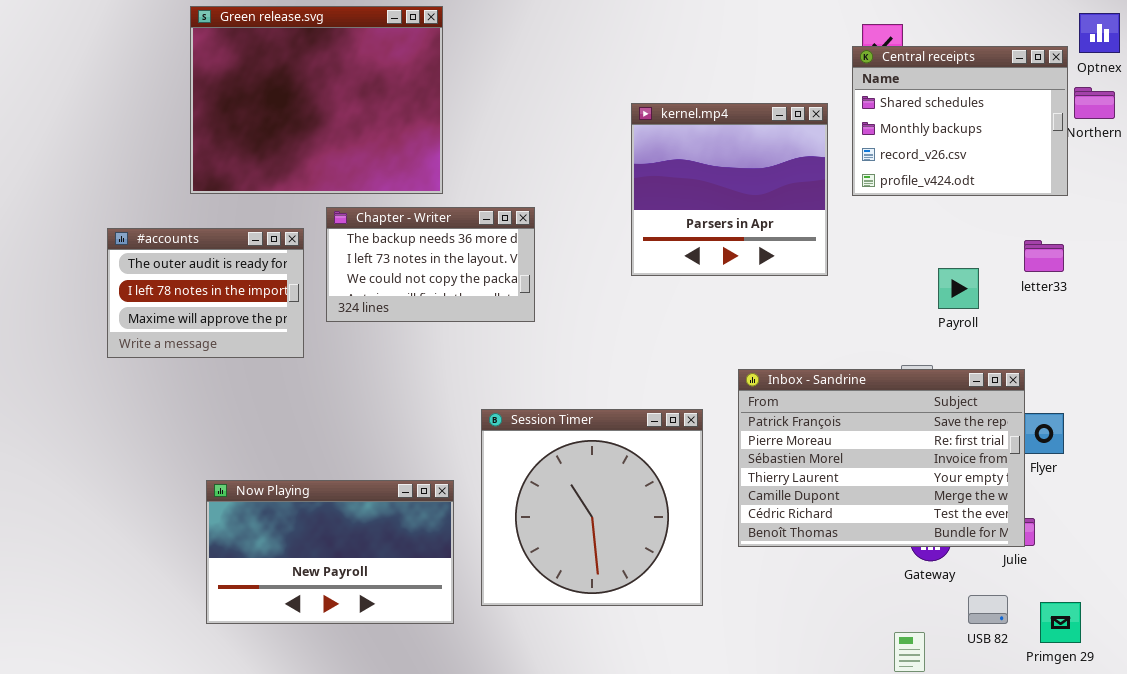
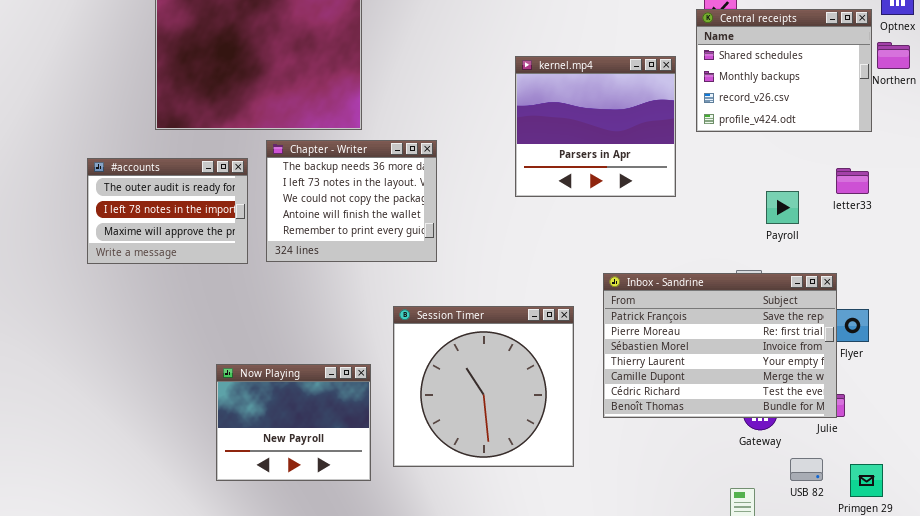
Chapter - Writer: [326,207,535,322] -> [266,140,437,262], resized
Now Playing: [206,480,454,624] -> [216,364,371,481], resized

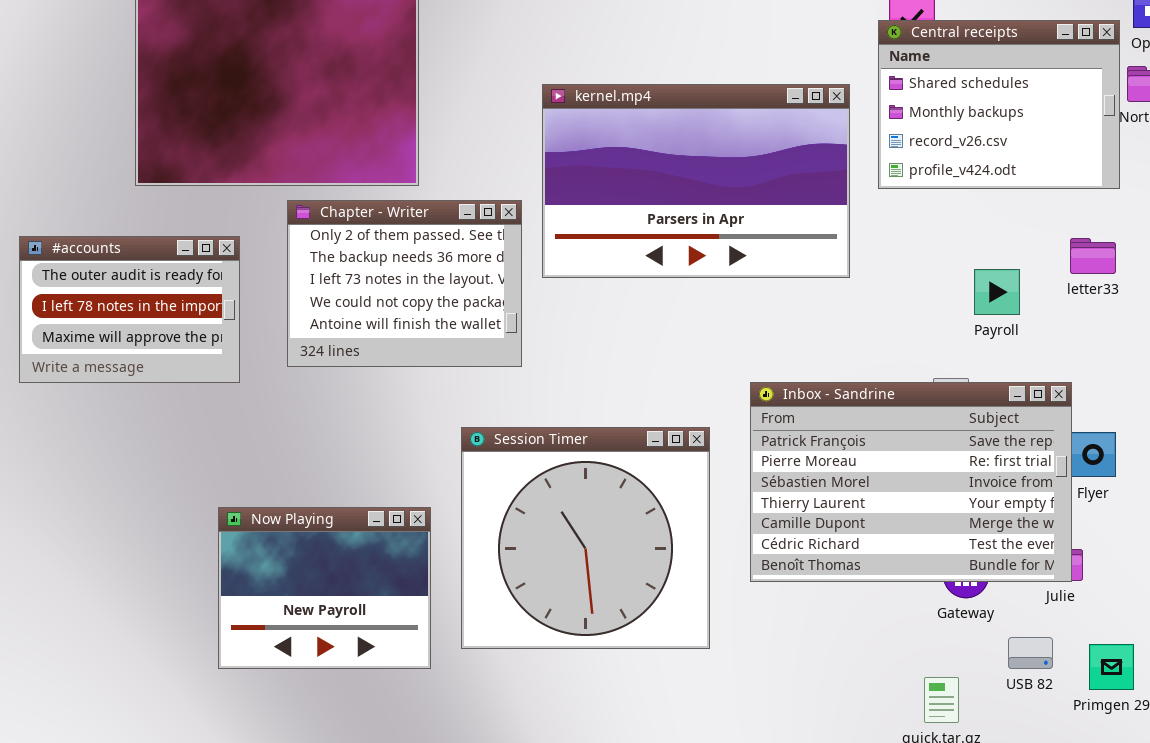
kernel.mp4: [515,56,676,197] -> [542,84,850,278], resized
Chapter - Writer: [266,140,437,262] -> [287,200,522,367], scrolled up 1 row
#accounts: [87,158,248,264] -> [19,236,240,383], moved

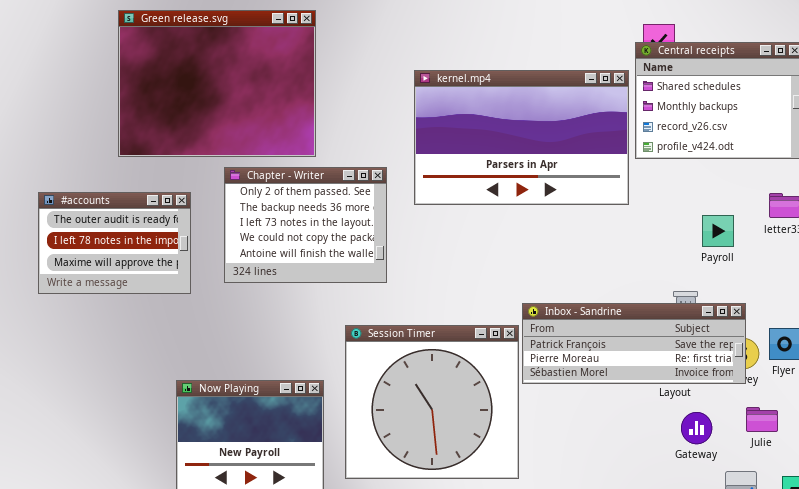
kernel.mp4: [542,84,850,278] -> [414,70,629,205], moved
Inbox - Sandrine: [750,382,1072,582] -> [522,303,746,384], moved, resized

